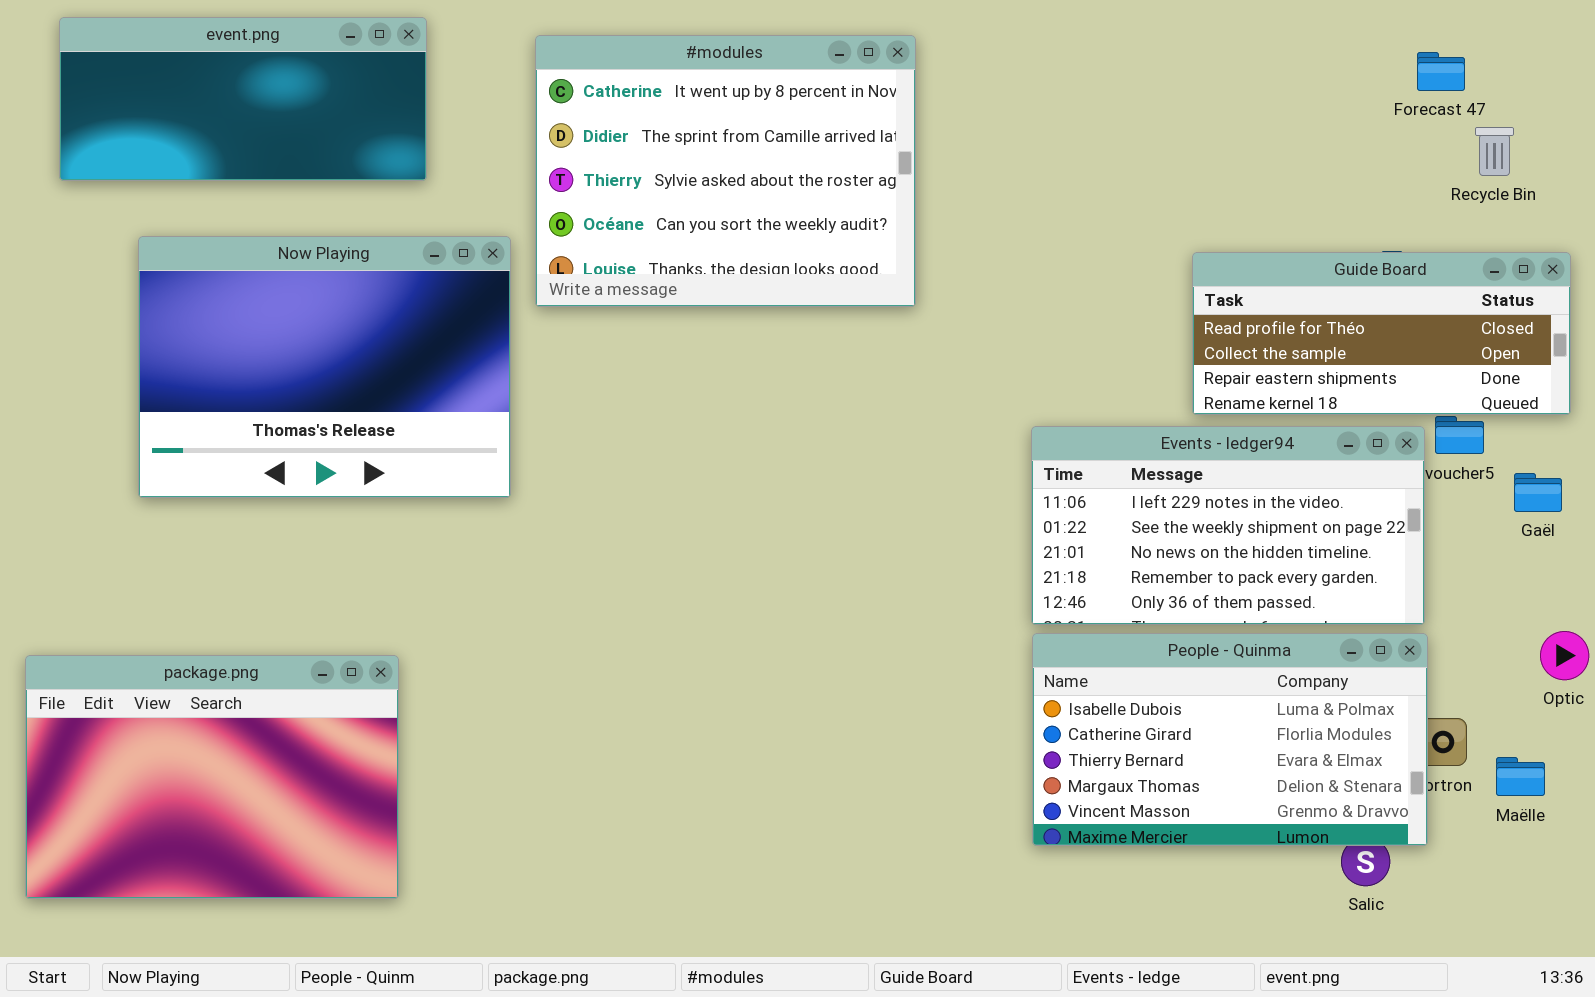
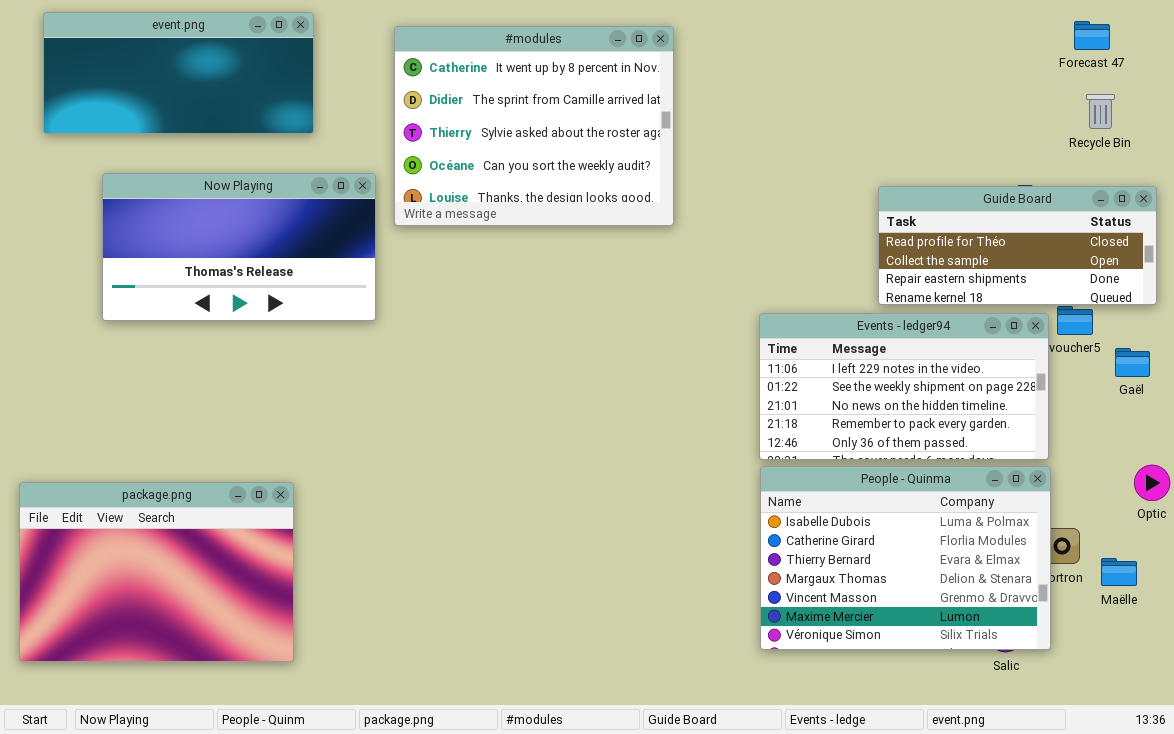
Forecast 47: [1417,52,1465,91] -> [1074,21,1110,50], moved
Now Playing: [138,236,511,498] -> [102,173,376,321], resized
People - Quinma: [1032,633,1428,846] -> [760,466,1051,650], resized

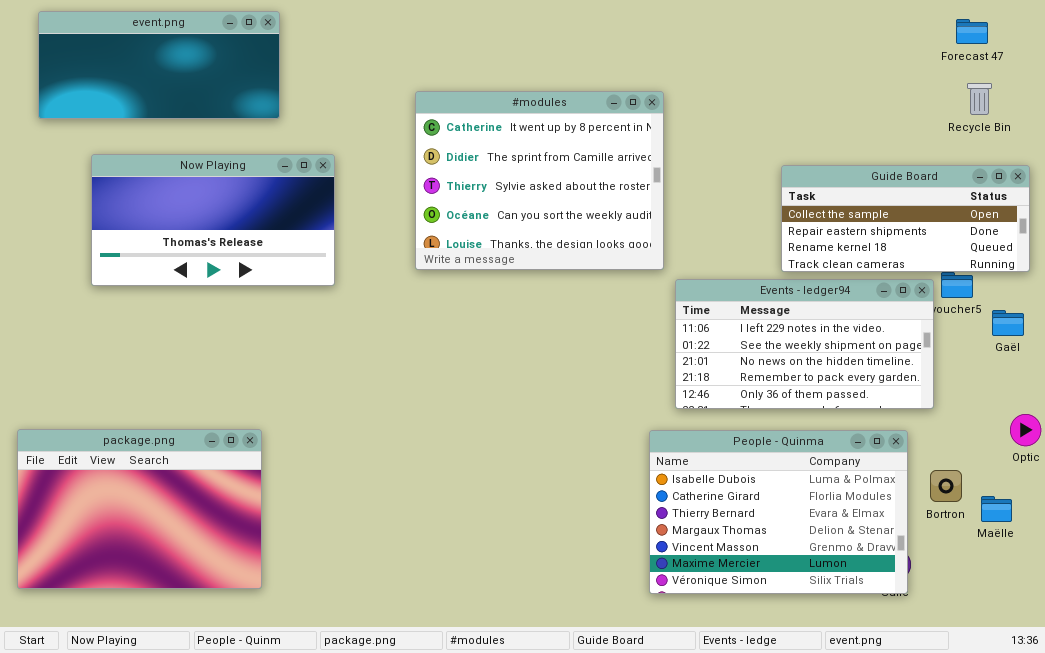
#modules: [394,26,674,226] -> [415,91,664,270], moved
Guide Board: [878,186,1157,305] -> [781,165,1030,272], scrolled down 1 row
People - Quinma: [760,466,1051,650] -> [649,430,908,594], moved

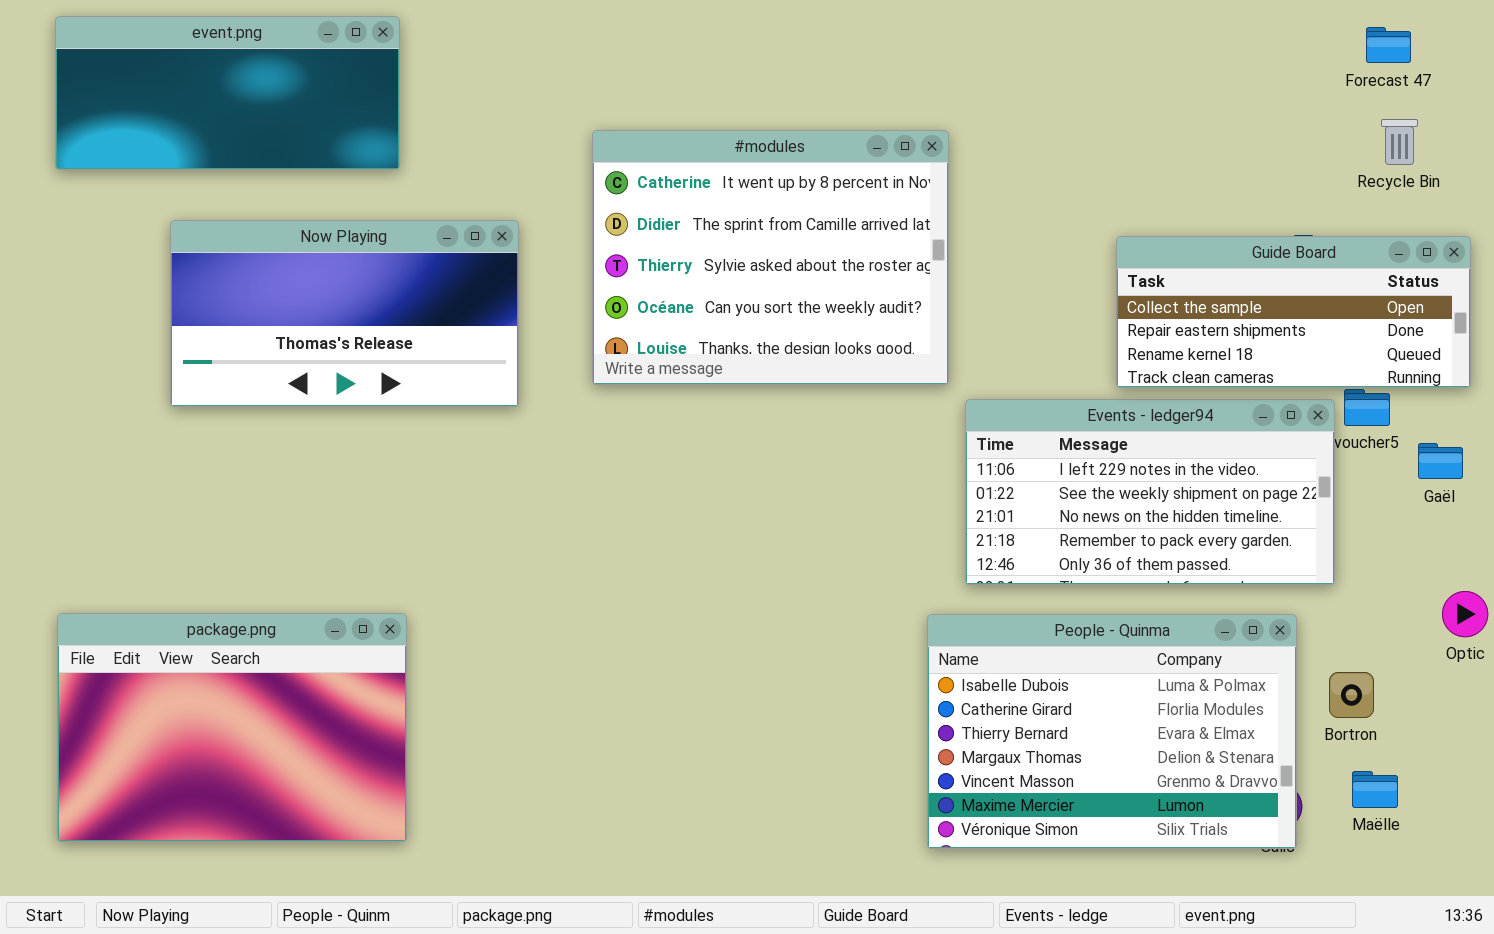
Now Playing: [91,154,335,286] -> [170,220,519,407], moved
package.png: [17,429,262,589] -> [57,613,407,842], moved
Maëlle: [981,496,1012,522] -> [1352,771,1398,808], moved

